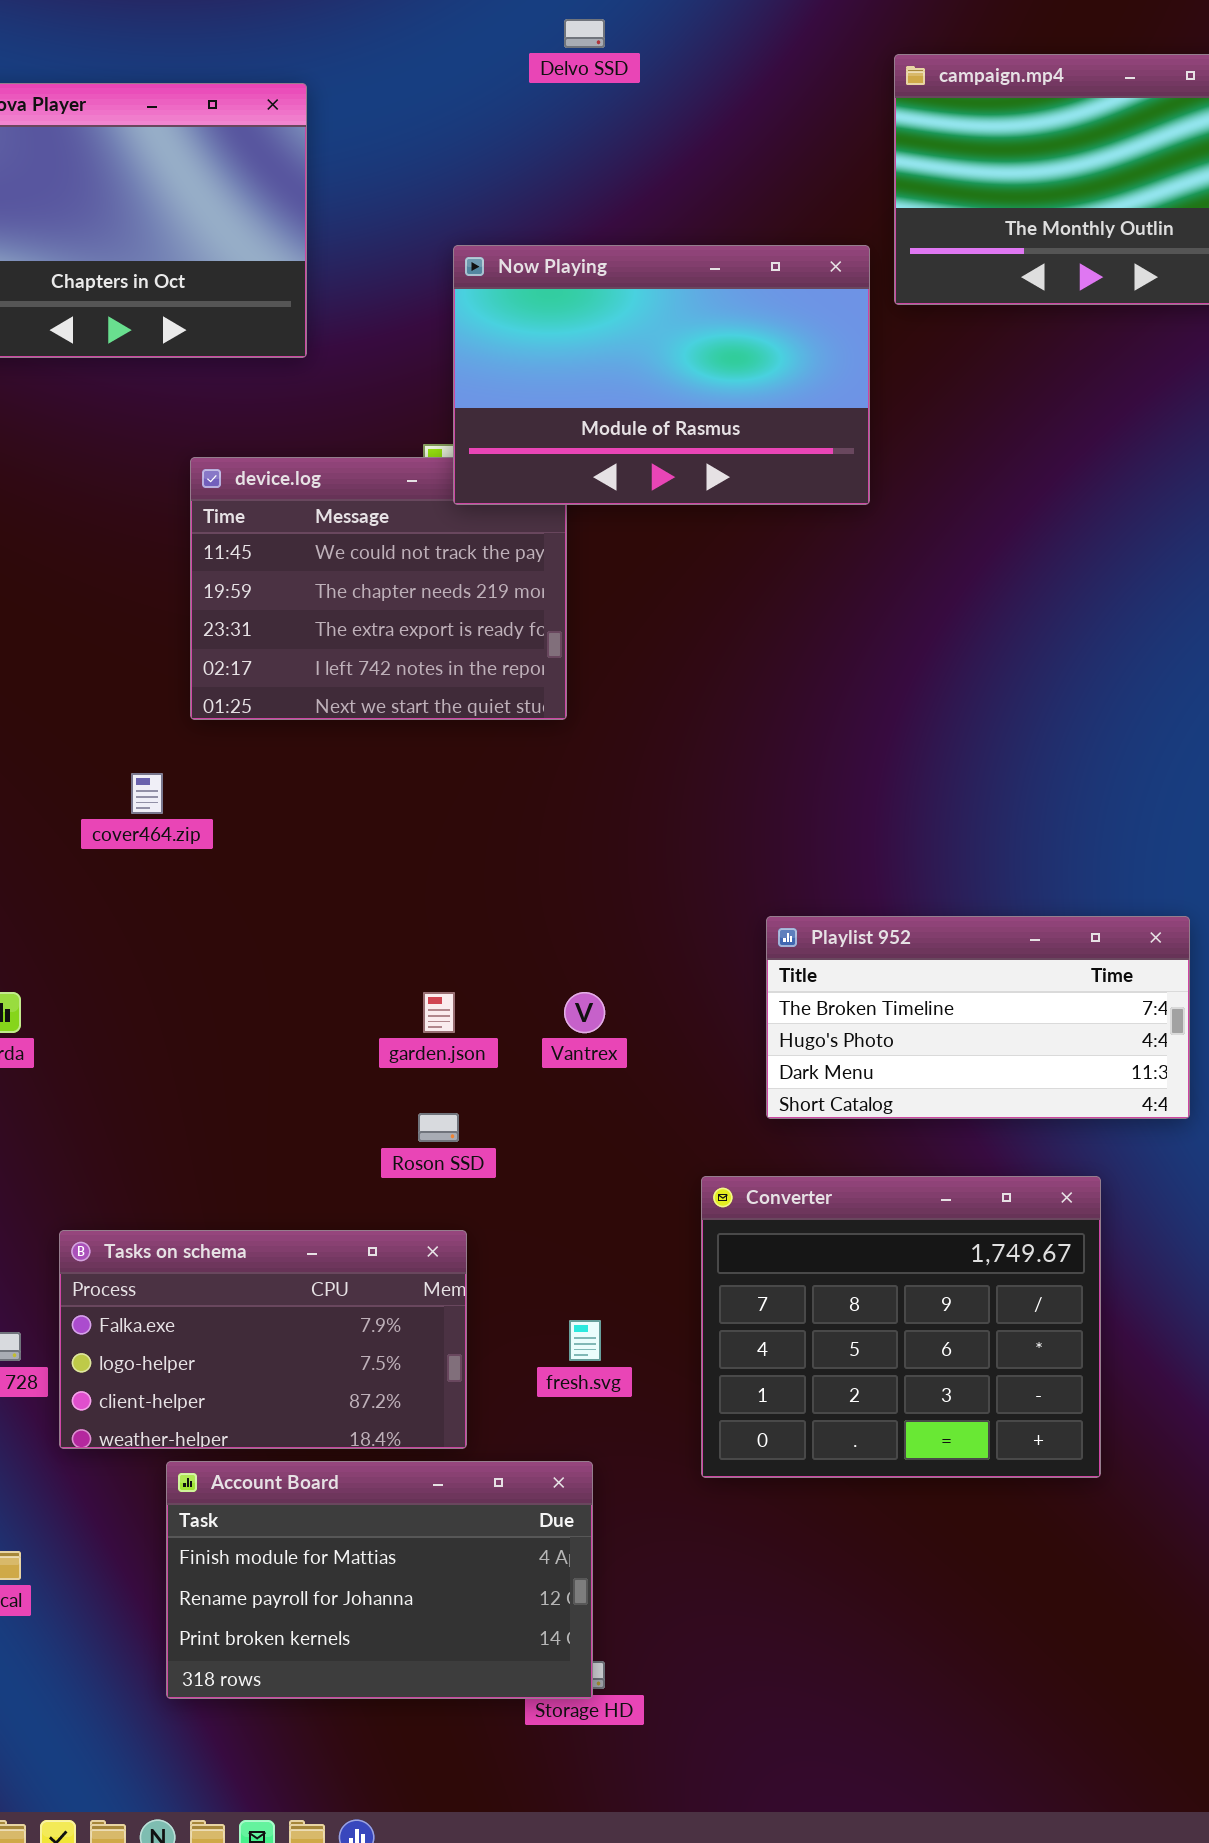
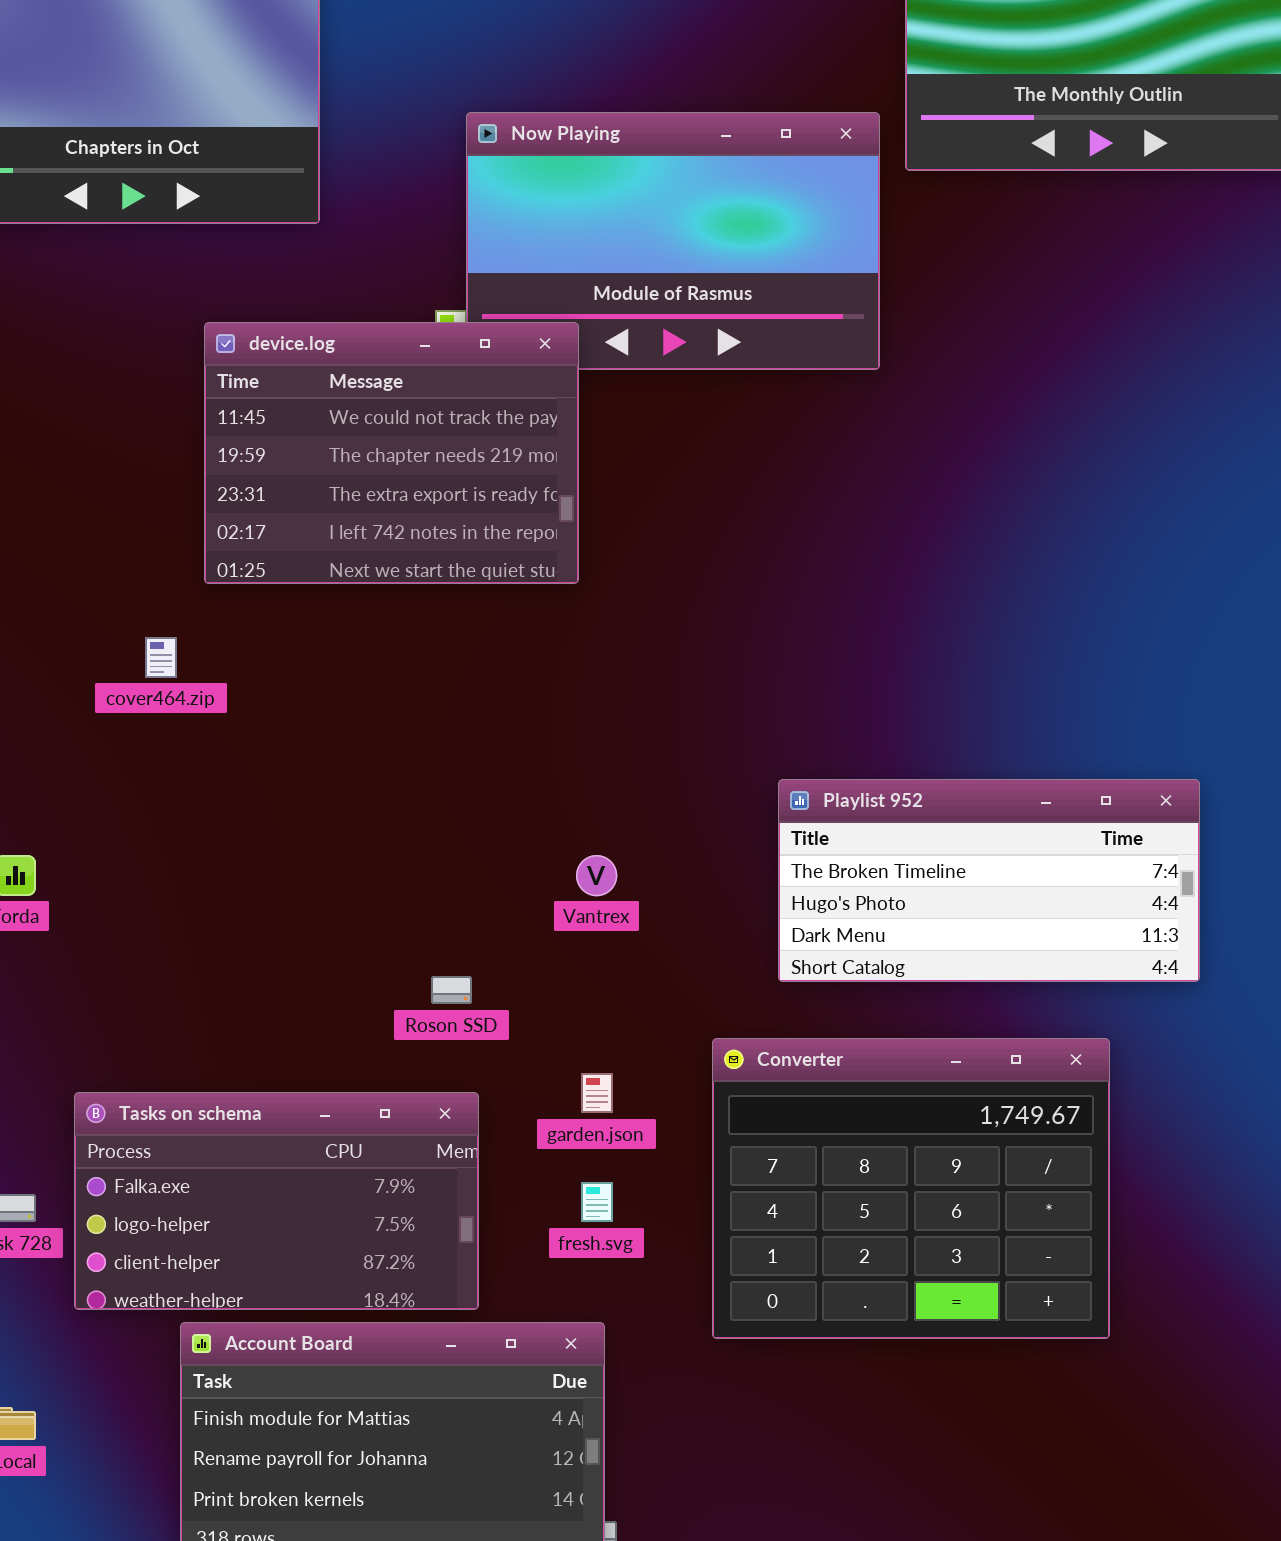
device.log: [190,457,567,720] -> [204,322,579,584], raised
garden.json: [423,992,455,1033] -> [581,1073,613,1113], moved

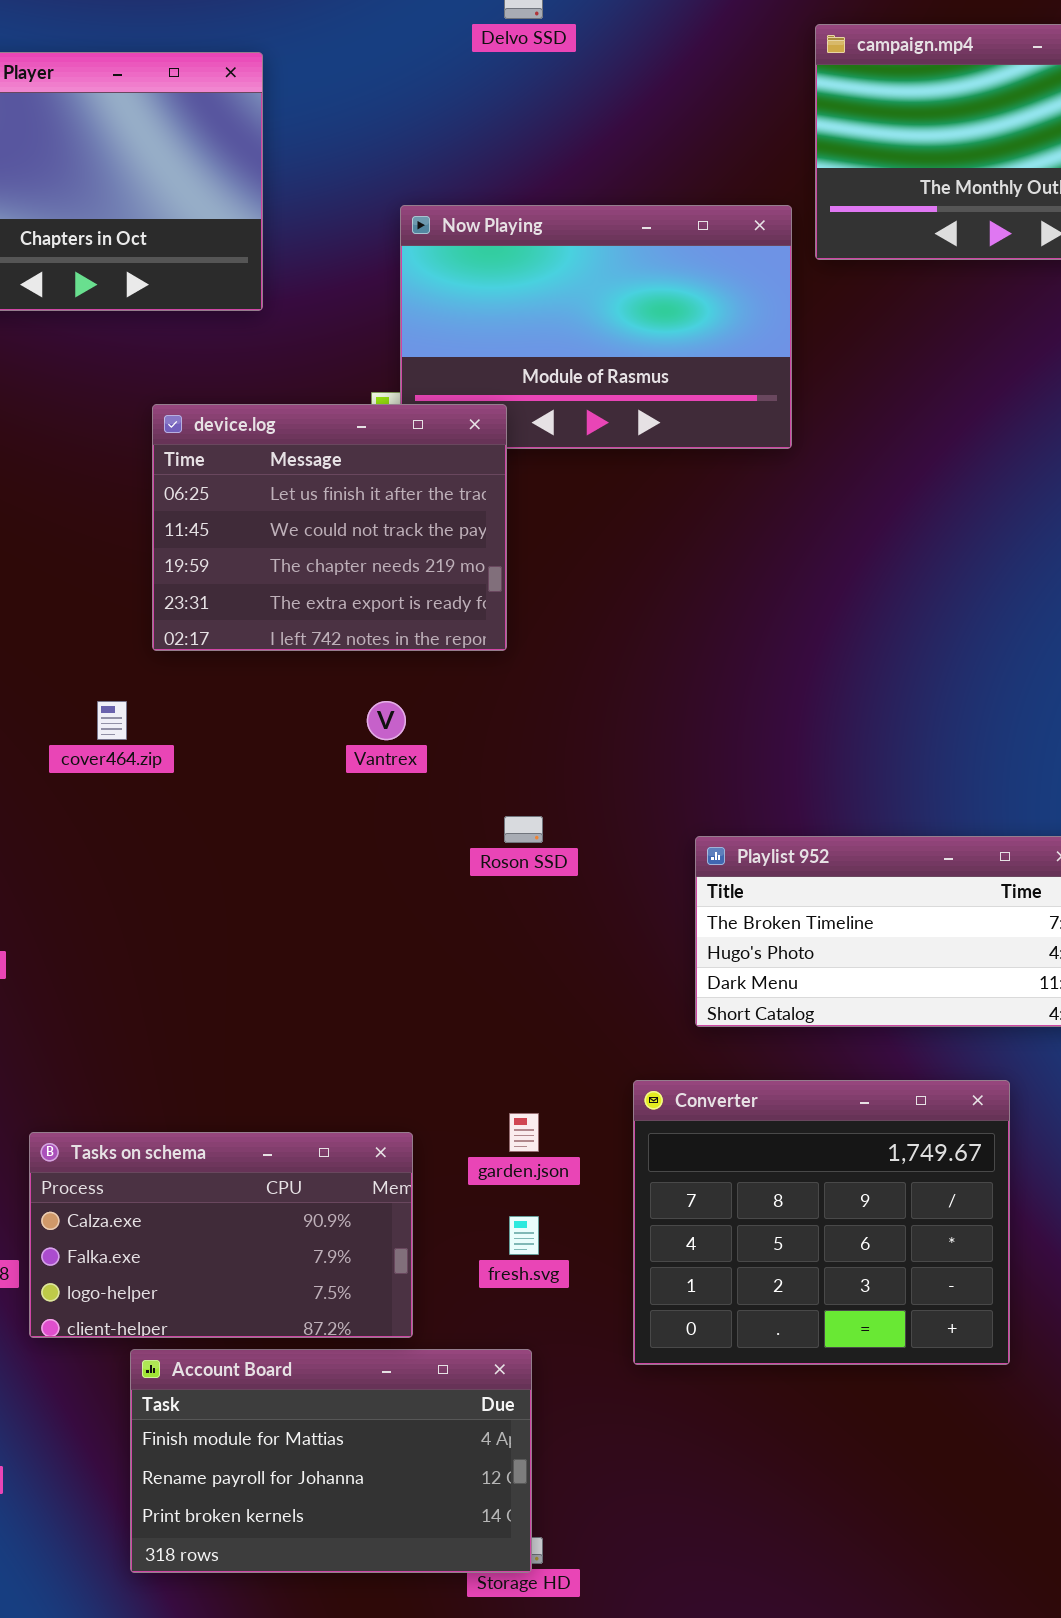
device.log: [204,322,579,584] -> [152,404,507,651], scrolled up 1 row
Vantrex: [576,855,617,896] -> [367,701,406,740], moved
Roson SSD: [431,976,472,1004] -> [504,816,543,843], moved
Tasks on schema: [74,1092,479,1310] -> [29,1132,413,1338], scrolled up 1 row

